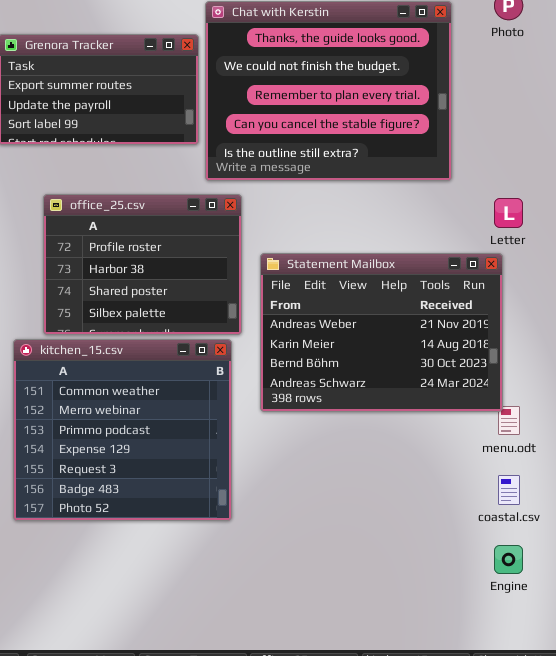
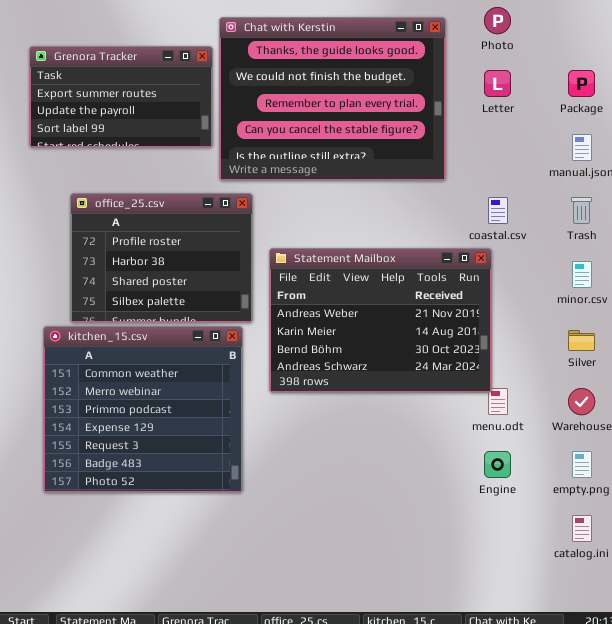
Letter: [494,198,523,228] -> [484,70,511,97], moved
coastal.csv: [498,475,520,505] -> [488,197,508,224], moved
Engine: [494,545,523,574] -> [484,451,511,478], moved

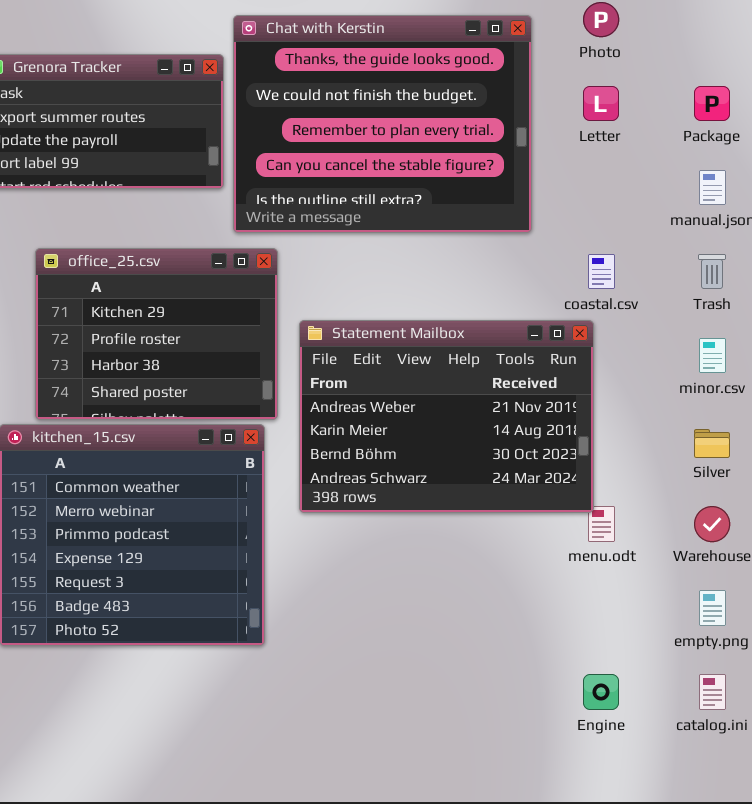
office_25.csv: [70,193,253,323] -> [35,248,278,420], scrolled up 1 row
Engine: [484,451,511,478] -> [583,674,619,710], moved

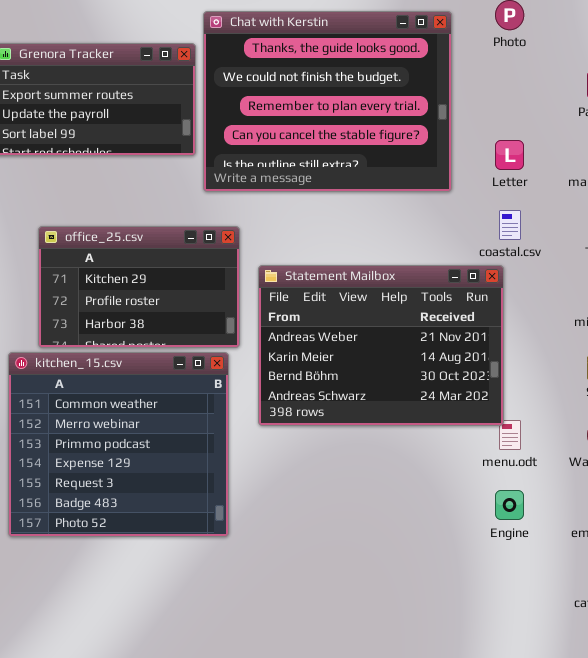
Letter: [583,86,619,121] -> [495,140,524,170], moved
office_25.csv: [35,248,278,420] -> [38,226,240,348], resized
Engine: [583,674,619,710] -> [495,490,524,520], moved

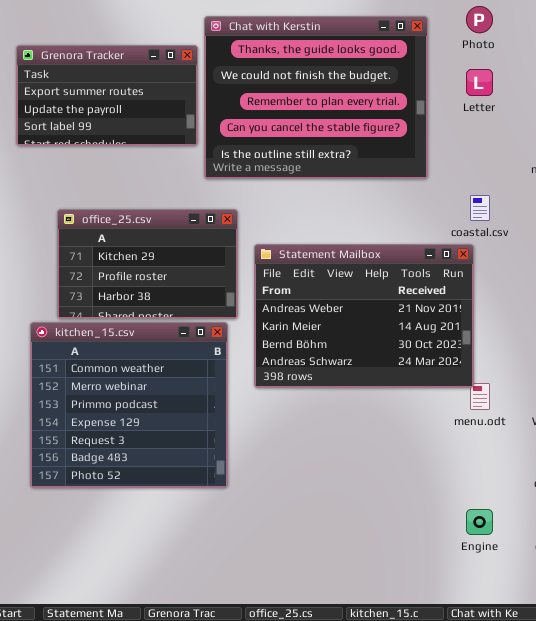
Letter: [495,140,524,170] -> [466,69,493,96], moved
Engine: [495,490,524,520] -> [466,509,493,535], moved

